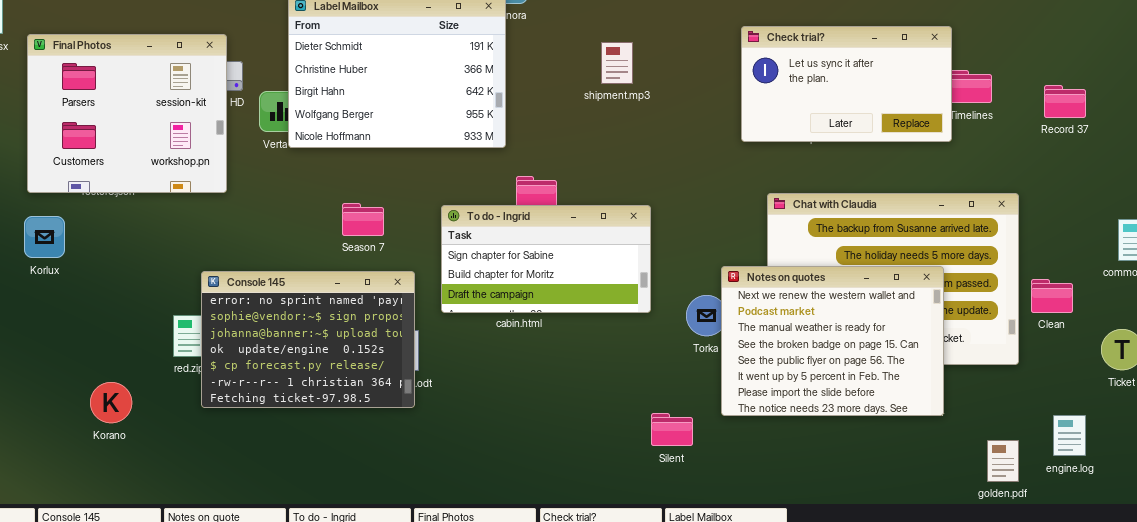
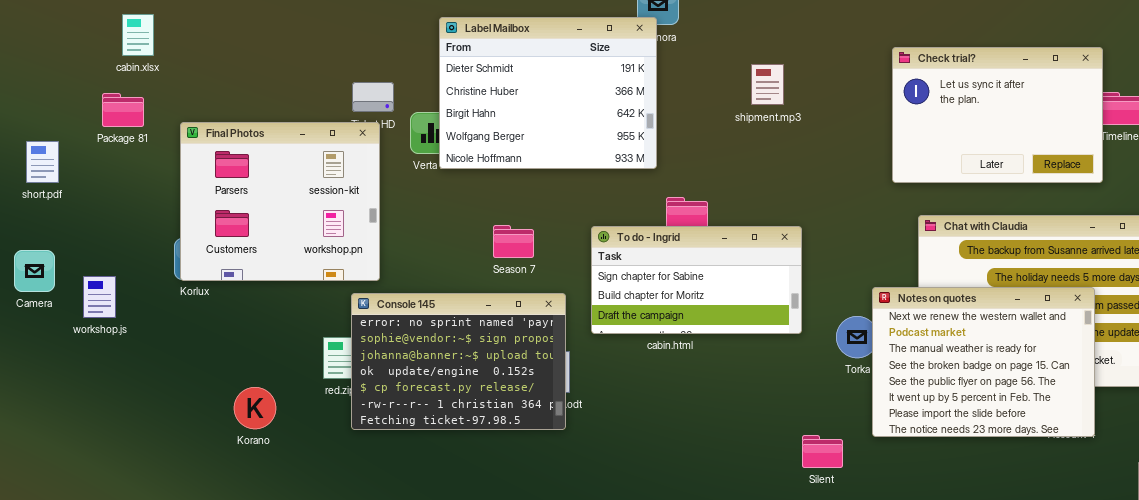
Check trial?: [741,26,952,142] -> [892,47,1103,183], resized
Final Photos: [27,34,227,193] -> [180,122,380,281], moved
Korano: [90,382,132,423] -> [234,387,276,429], moved

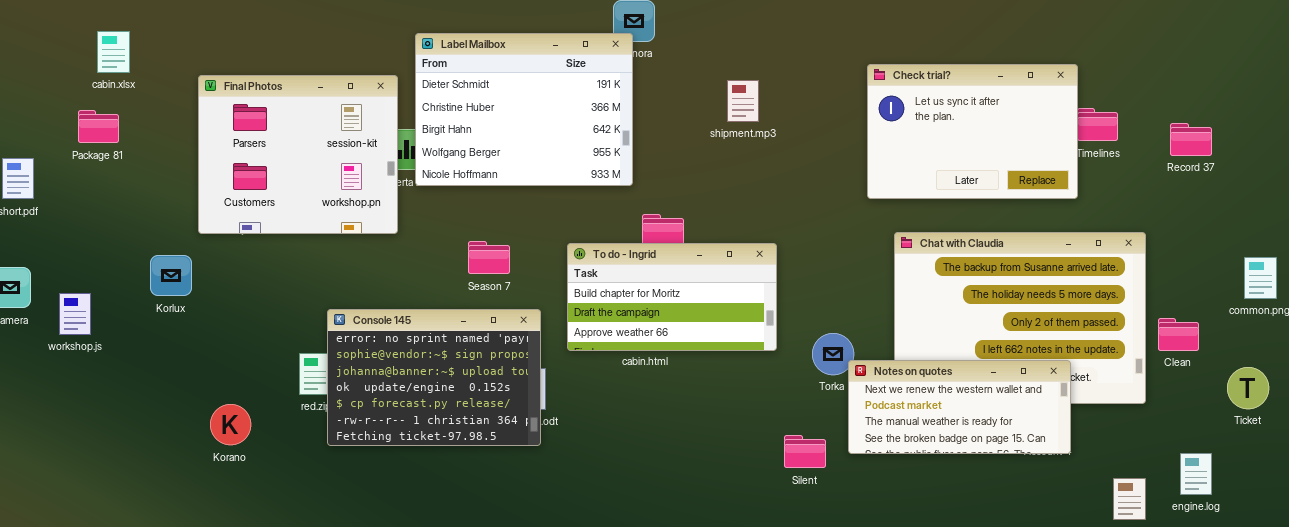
Final Photos: [180,122,380,281] -> [198,75,398,234], moved
To do - Ingrid: [591,226,802,334] -> [567,243,777,351], scrolled down 1 row
Notes on quotes: [872,287,1095,437] -> [848,360,1071,454], resized
Silent: [802,435,843,468] -> [784,435,826,468], moved

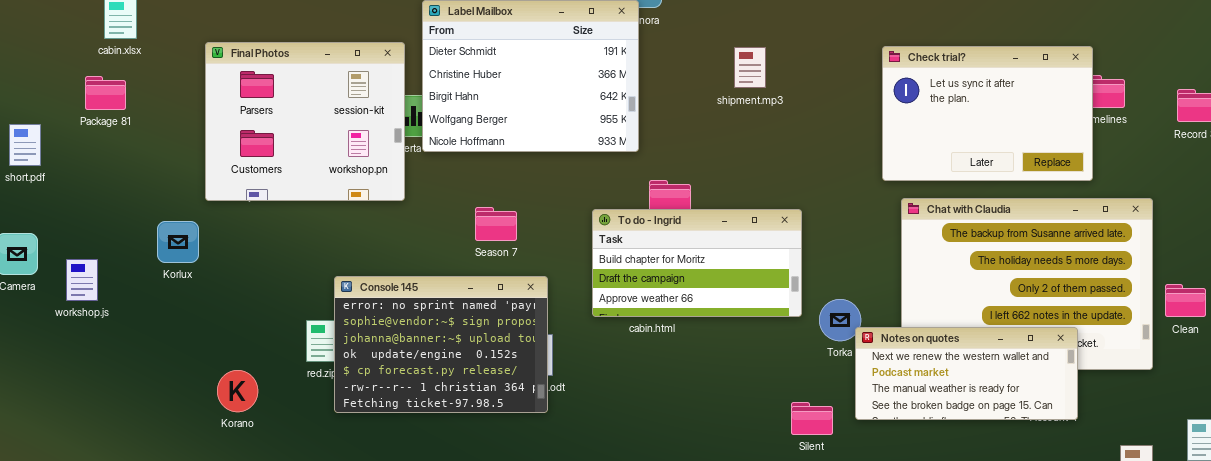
Check trial?: [867,64,1078,199] -> [882,46,1093,181], moved
To do - Ingrid: [567,243,777,351] -> [592,209,802,317], moved

